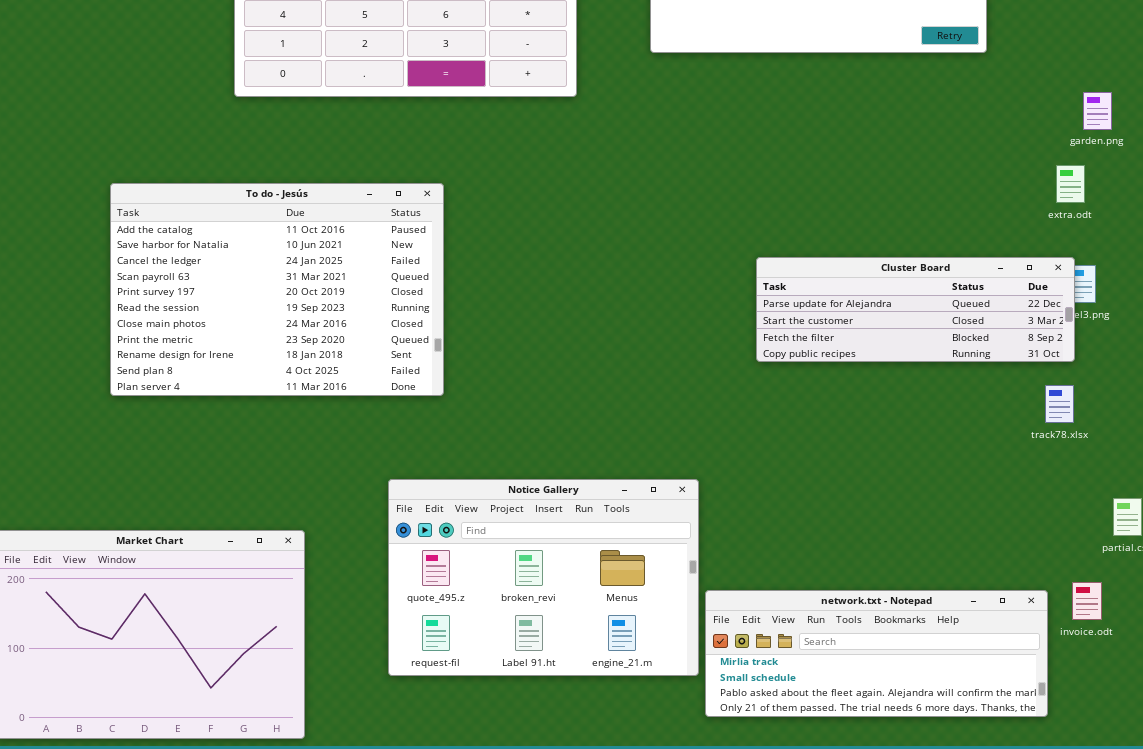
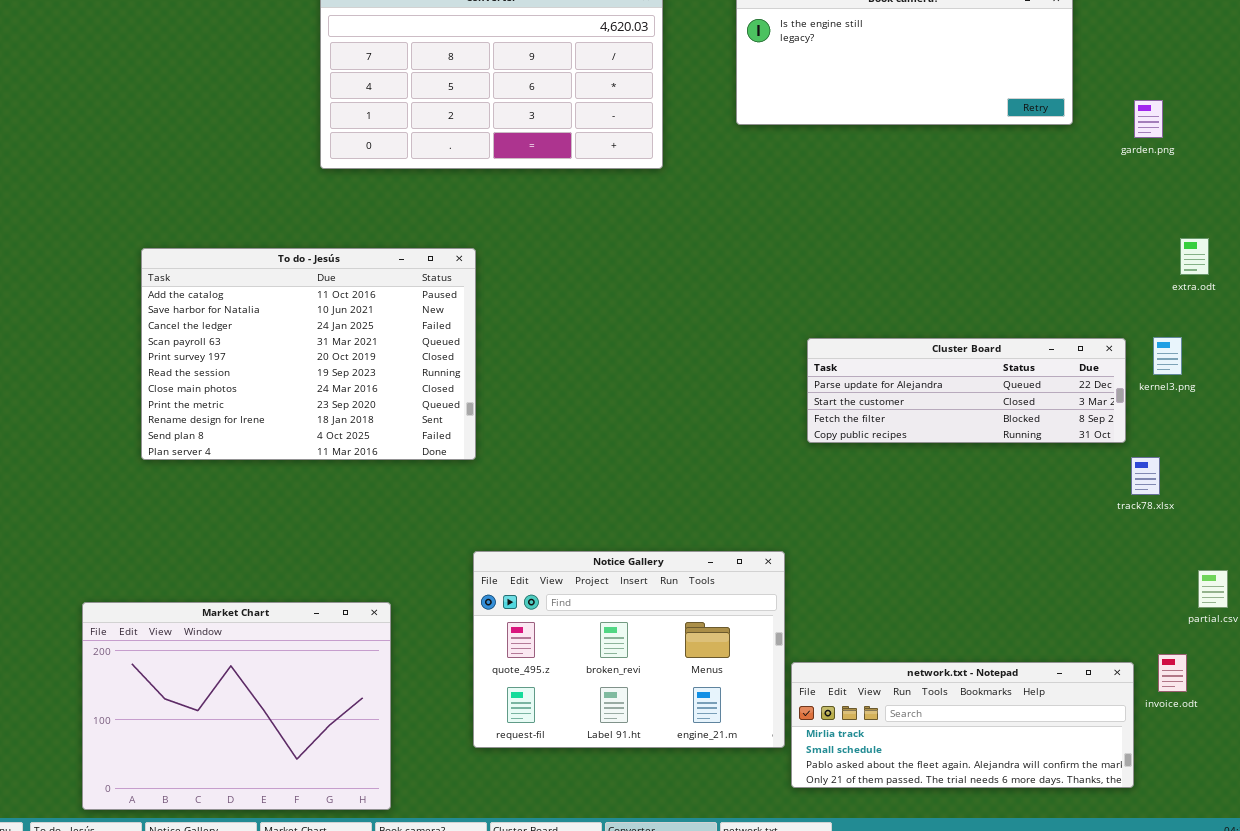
garden.png: [1083,92,1112,130] -> [1134,100,1163,138], moved
extra.odt: [1056,165,1085,203] -> [1180,238,1209,275], moved
To do - Jesús: [110,183,444,396] -> [141,248,476,460], moved
Cluster Board: [756,257,1075,362] -> [807,338,1126,443], moved

